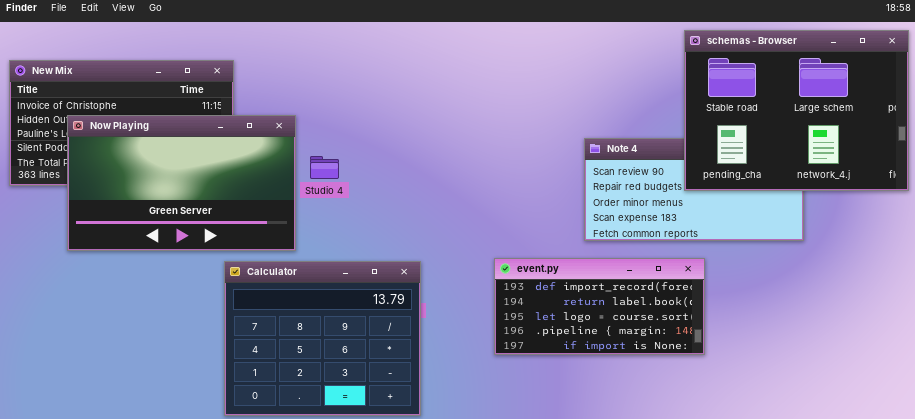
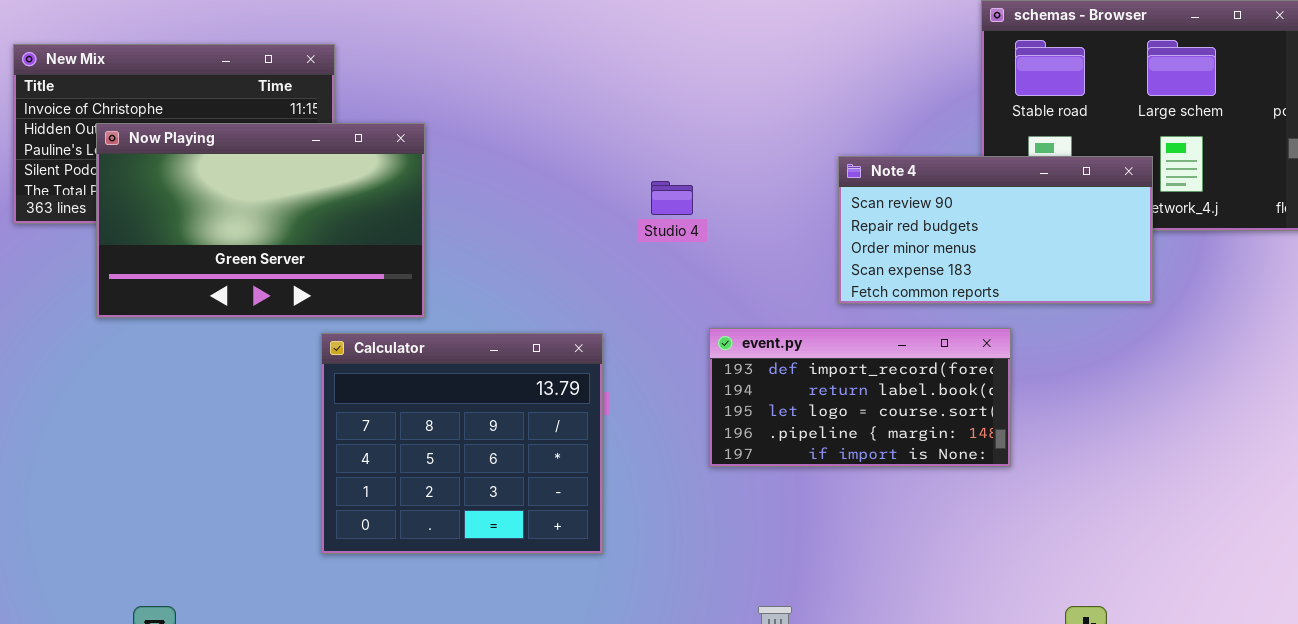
Note 4: [584,138,804,241] -> [838,156,1153,304], raised
Studio 4: [310,156,339,179] -> [651,181,693,215], moved

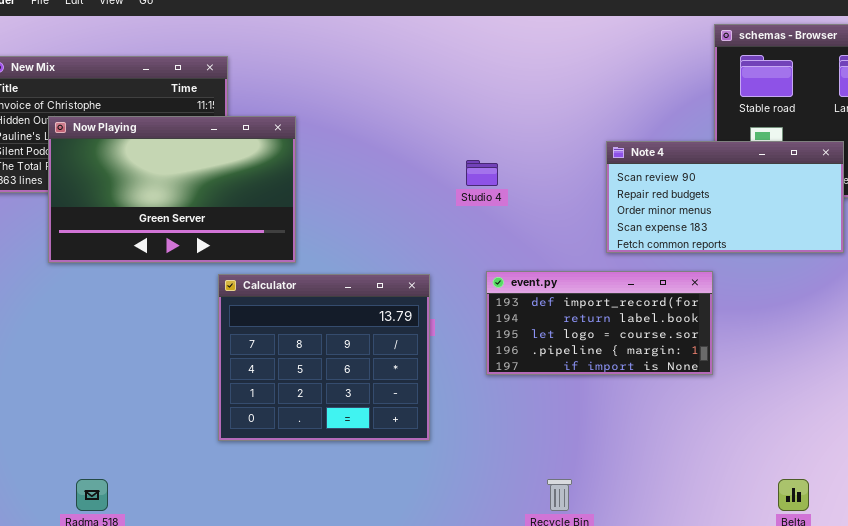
event.py: [709,328,1011,467] -> [486,271,713,375], moved

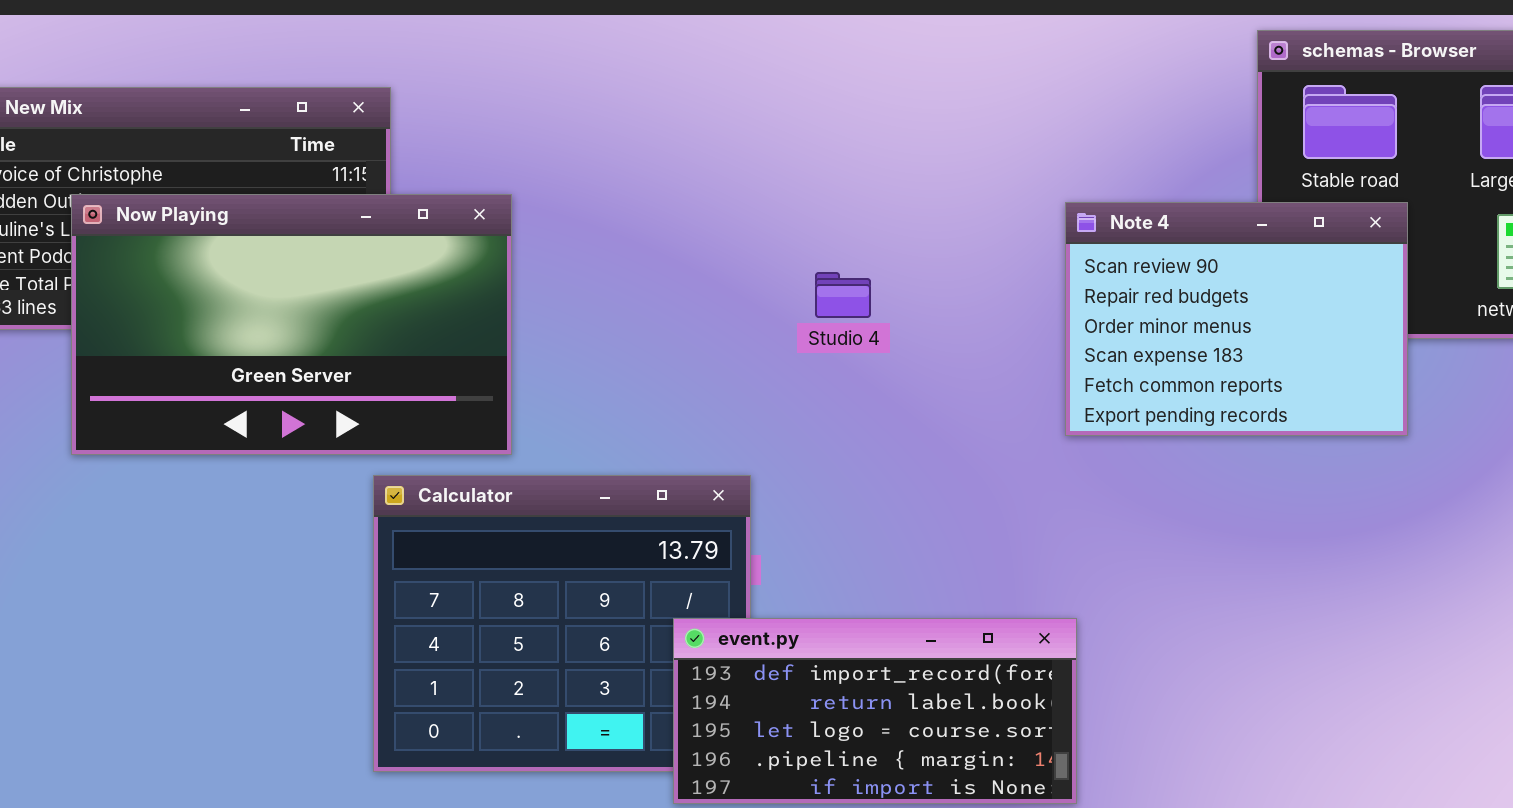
Note 4: [606,141,844,253] -> [1065,202,1408,436], resized
event.py: [486,271,713,375] -> [673,618,1077,804], moved

